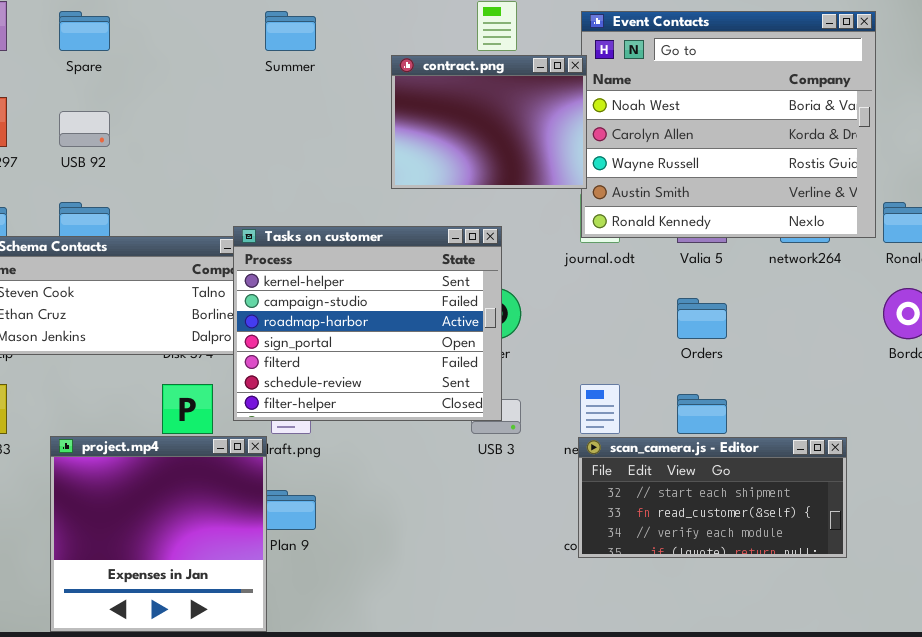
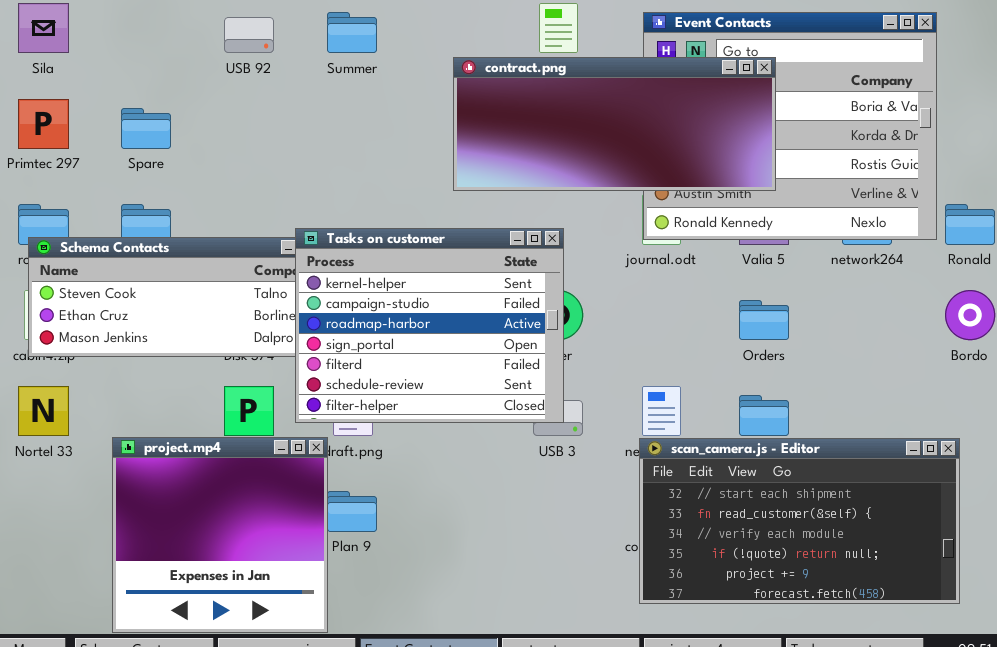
Spare: [59,11,110,51] -> [121,108,171,149], moved
contract.png: [391,55,587,189] -> [453,57,776,191], resized
USB 92: [59,111,110,147] -> [224,17,274,53], moved
scan_camera.js - Editor: [578,437,847,558] -> [639,438,960,604], resized

